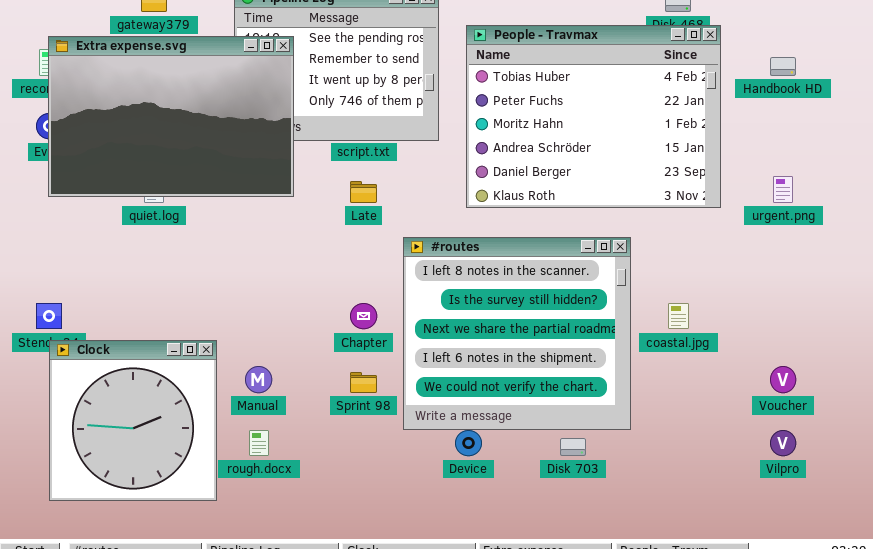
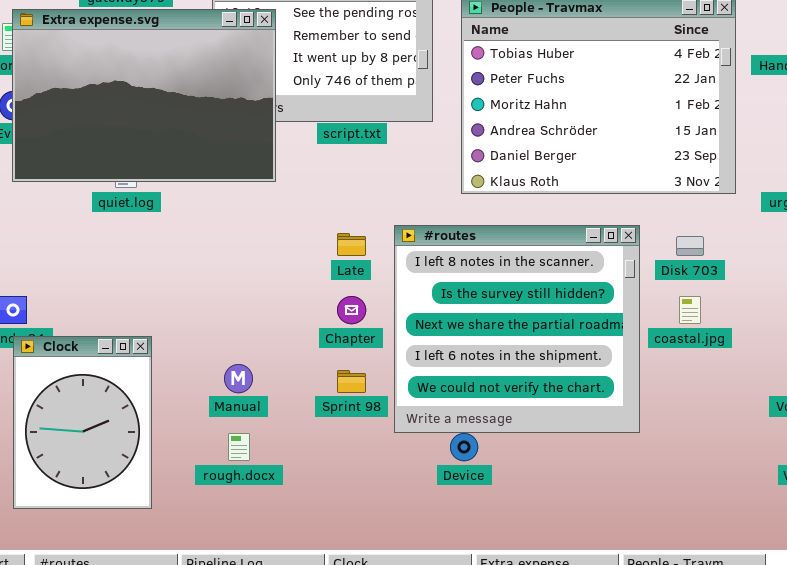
Late: [350,181,377,203] -> [337,233,366,256], moved
Clock: [49,340,217,501] -> [13,336,152,509], resized
Disk 703: [560,438,586,456] -> [676,236,704,256], moved

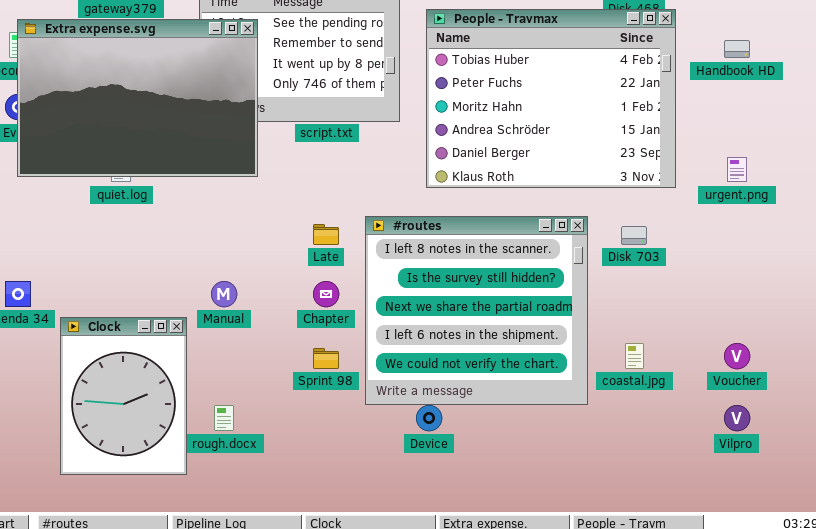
coastal.jpg: [679,296,701,324] -> [625,343,644,369], moved
Clock: [13,336,152,509] -> [60,317,187,475], moved
Manual: [224,364,253,393] -> [211,281,237,307], moved

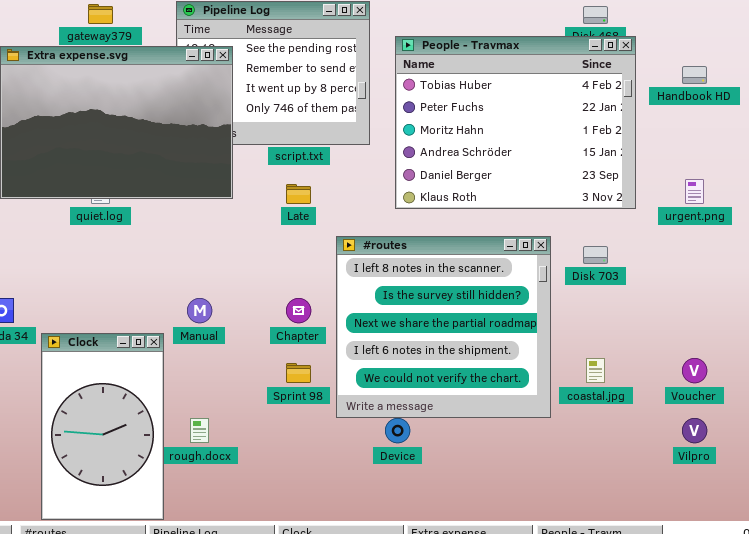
Late: [313,224,339,245] -> [286,184,311,204], moved
Clock: [60,317,187,475] -> [41,333,164,520], resized

